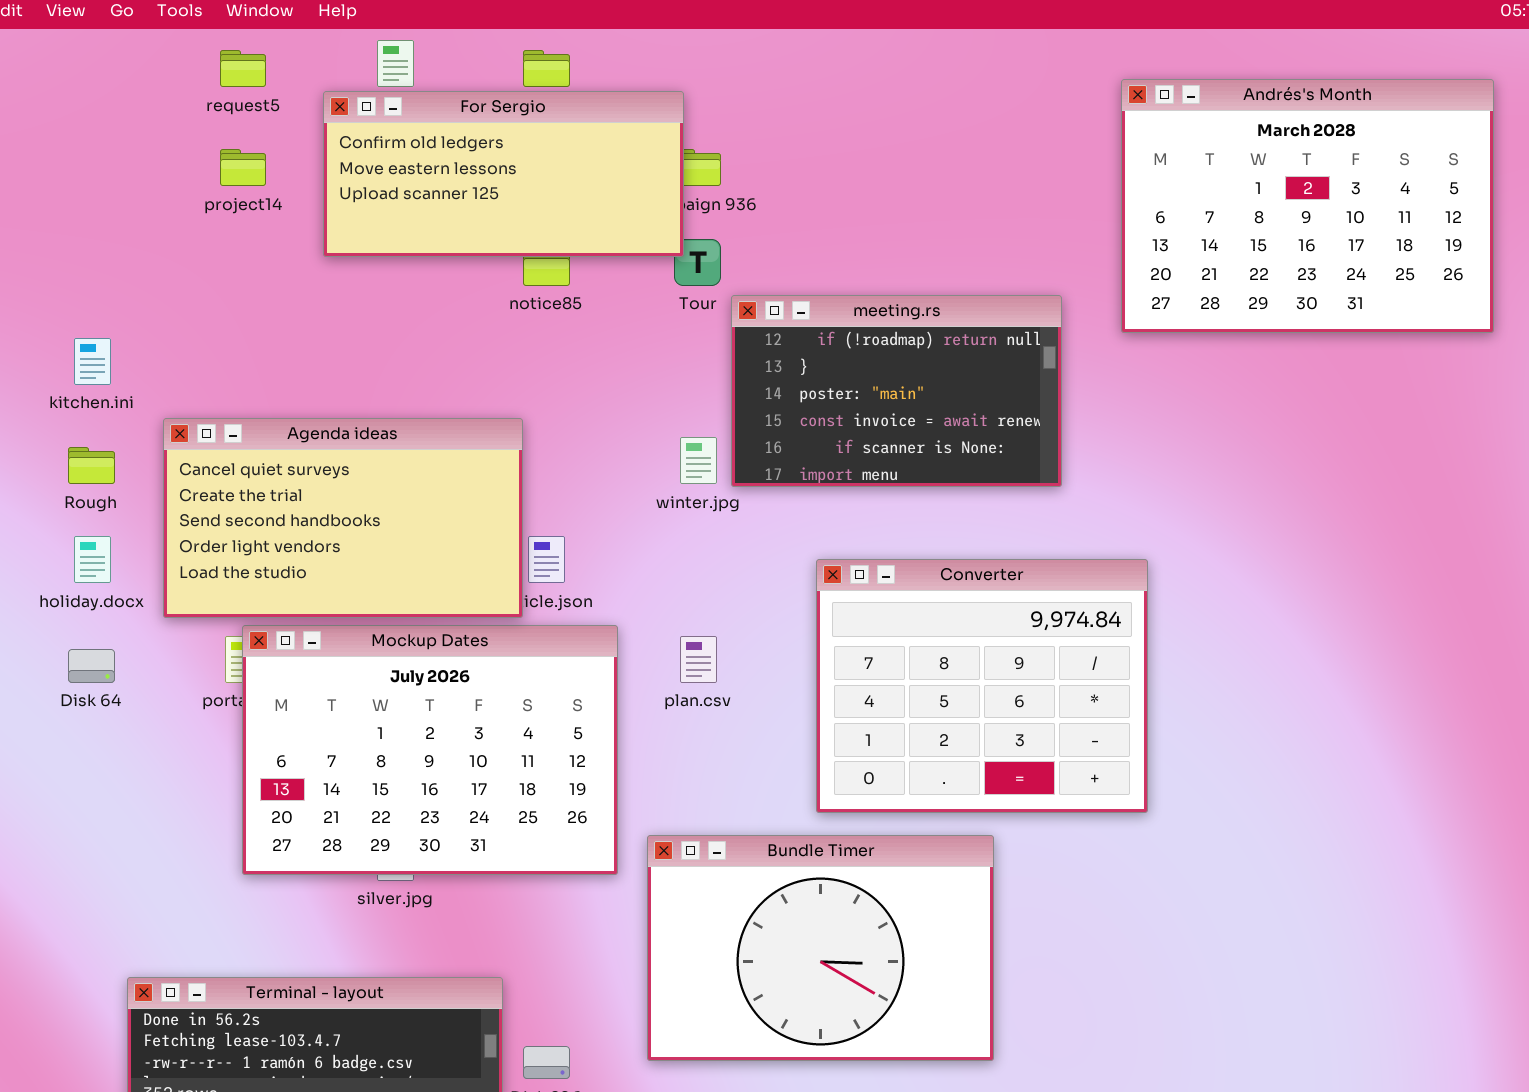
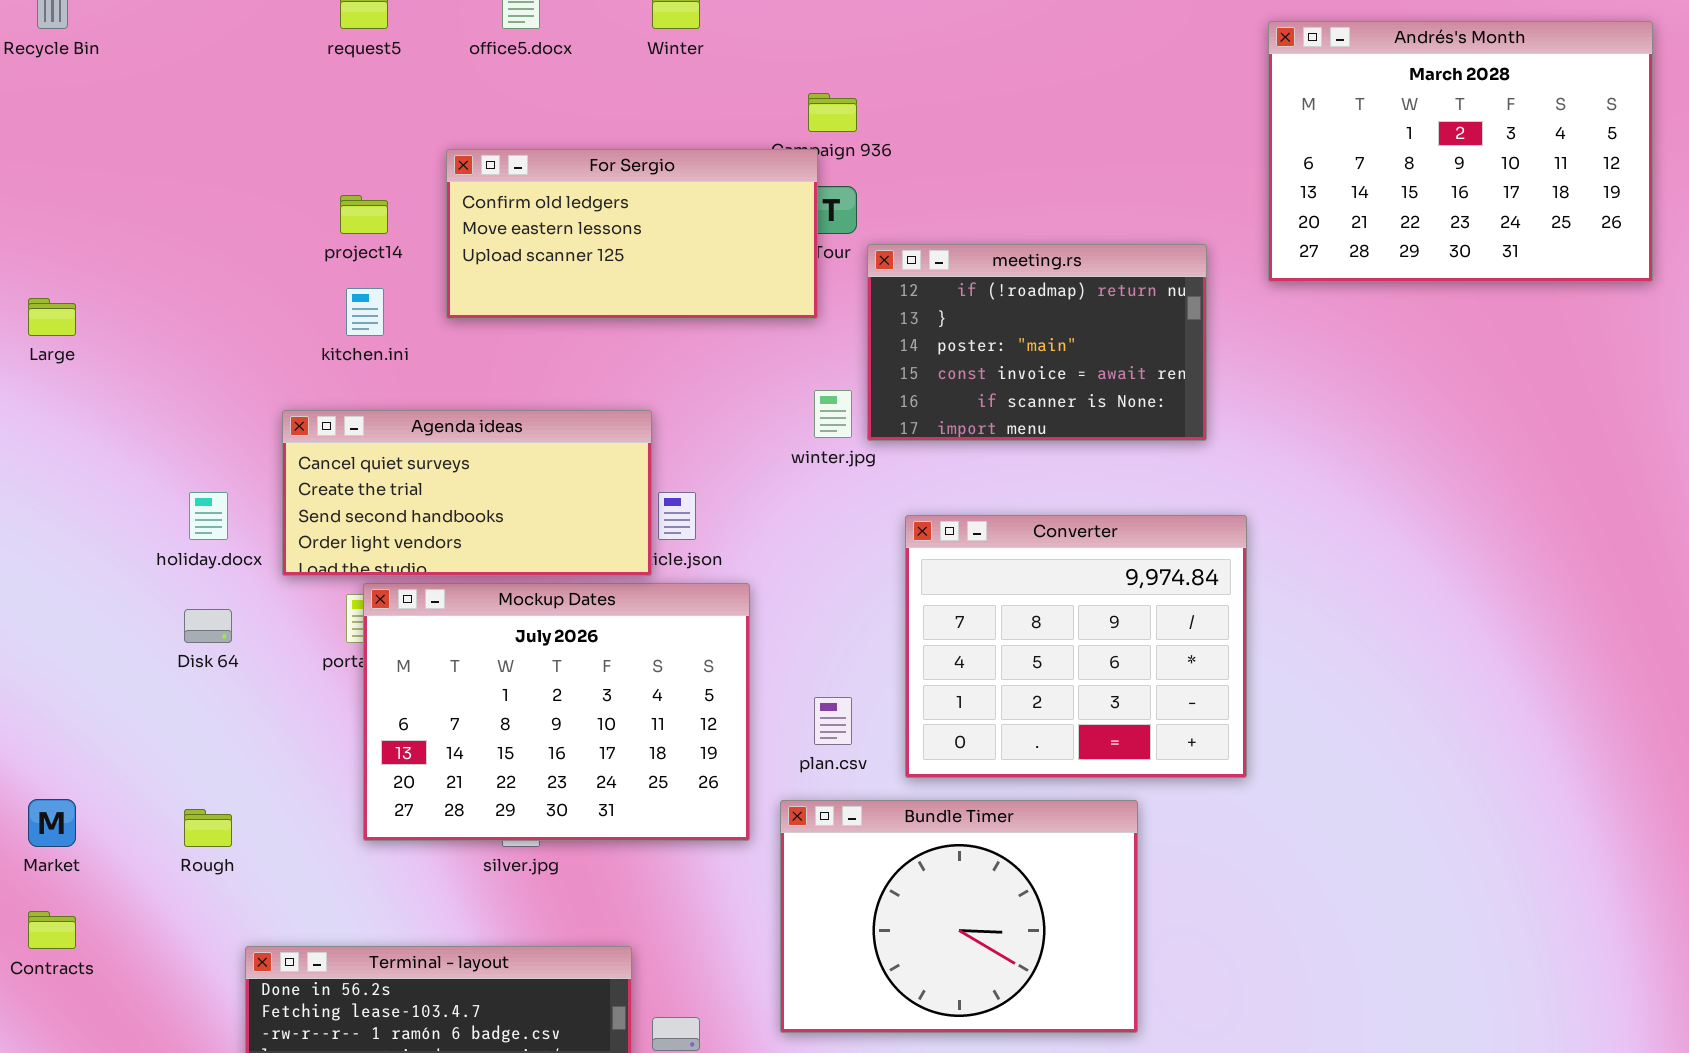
For Sergio: [323,91,684,257] -> [446,149,818,319], moved
project14: [220,149,266,186] -> [340,195,388,234], moved
kitchen.ini: [74,338,111,385] -> [346,288,384,336], moved
Agenda ideas: [163,418,523,618] -> [282,410,652,576], resized
Rough: [68,447,115,484] -> [184,809,232,847], moved
Converter: [816,559,1148,813] -> [905,515,1247,778], moved
plan.csv: [680,636,717,683] -> [814,697,852,745], moved

